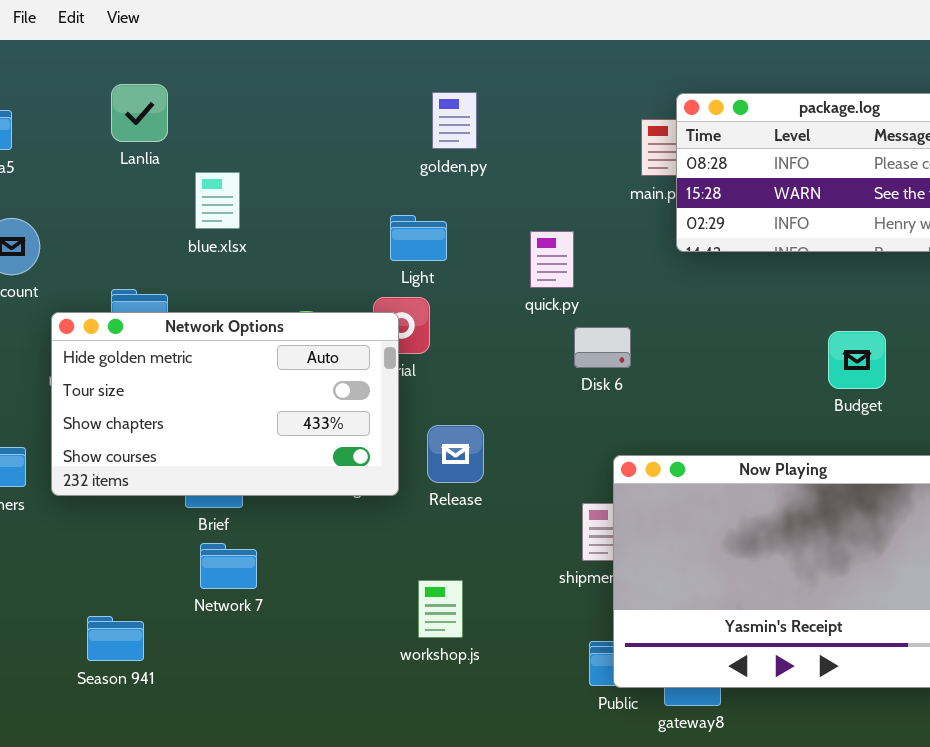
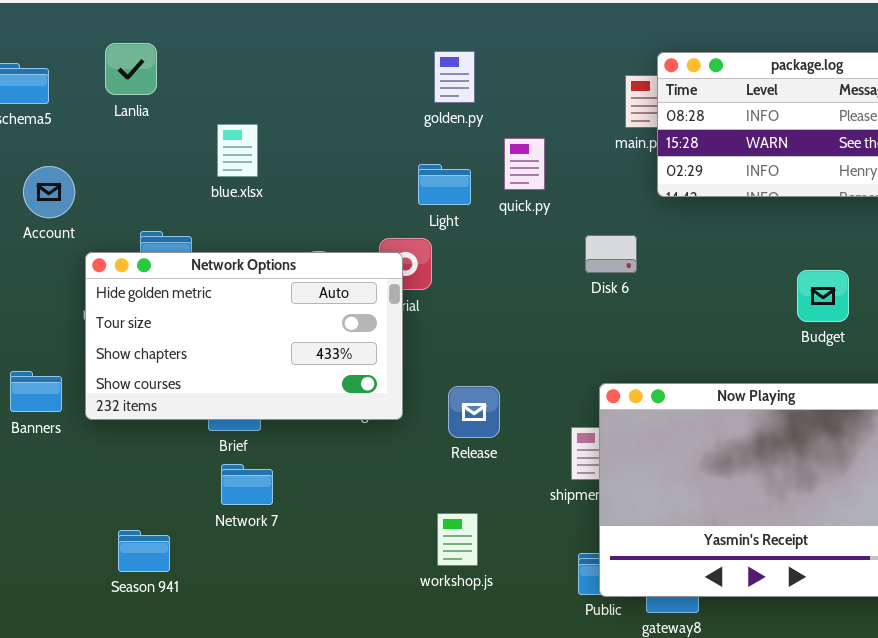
Lanlia: [111,84,168,142] -> [105,43,157,95], moved
Light: [390,215,447,261] -> [418,164,471,205], moved
quick.py: [530,231,574,288] -> [504,138,545,190], moved
Disk 6: [574,327,631,368] -> [585,235,637,273], moved
Release: [427,425,484,483] -> [448,386,500,438], moved
workshop.js: [418,580,463,638] -> [437,513,478,566], moved

